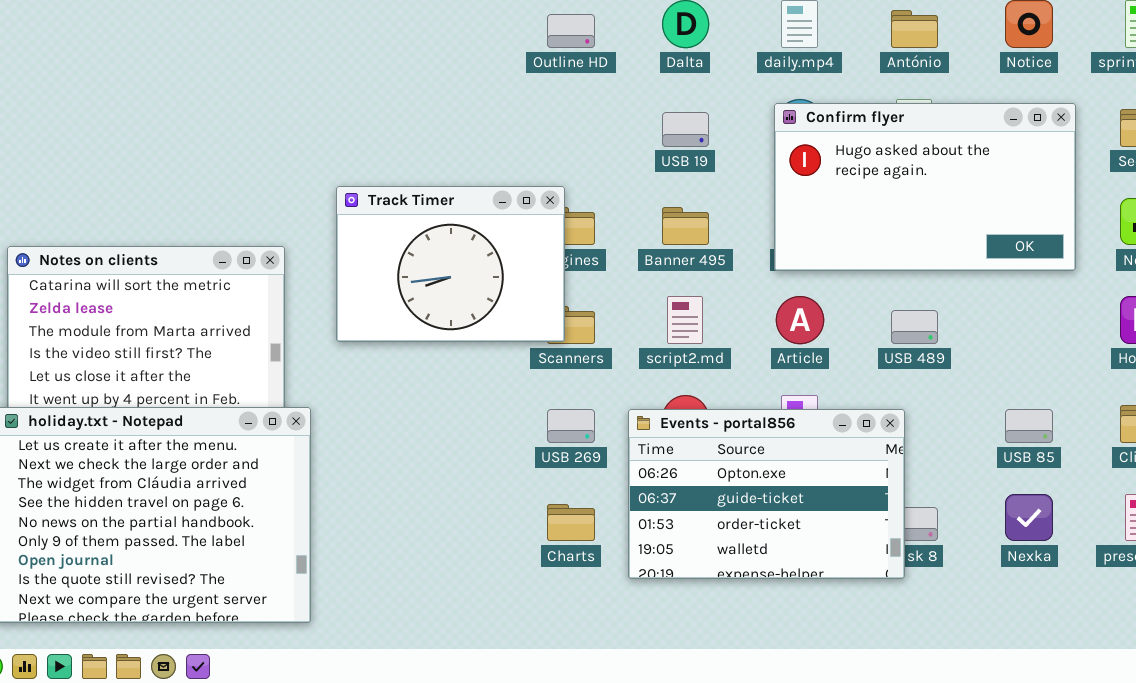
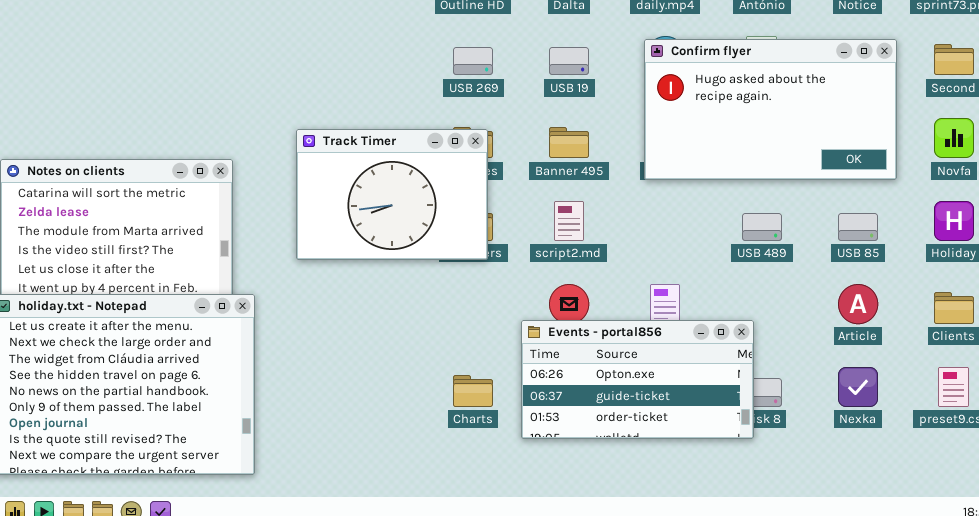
Track Timer: [336,186,565,342] -> [296,129,488,260], moved
Article: [776,296,824,344] -> [838,284,878,324], moved
USB 269: [547,409,595,443] -> [453,47,493,75], moved
Events - portal856: [628,409,905,579] -> [521,320,754,439], resized
USB 85: [1005,409,1053,443] -> [838,213,878,241], moved

